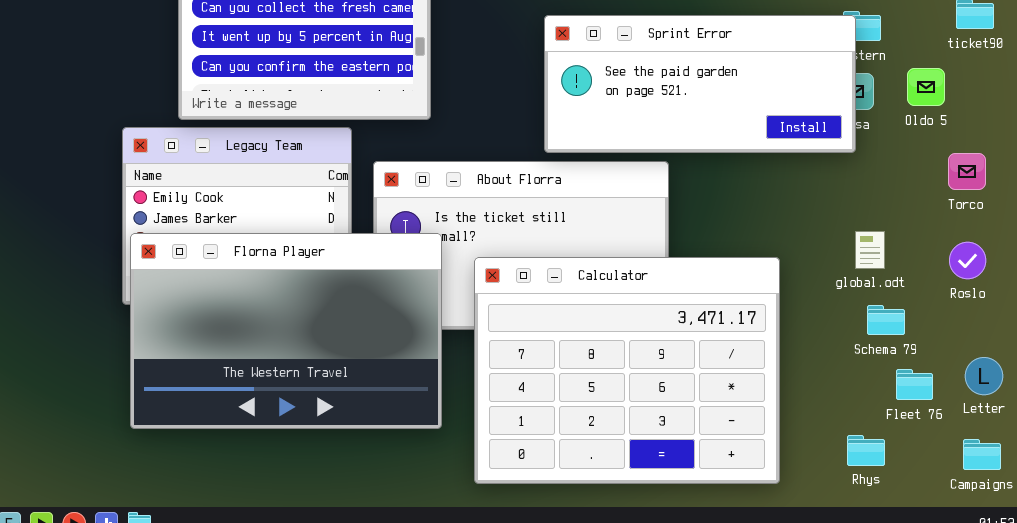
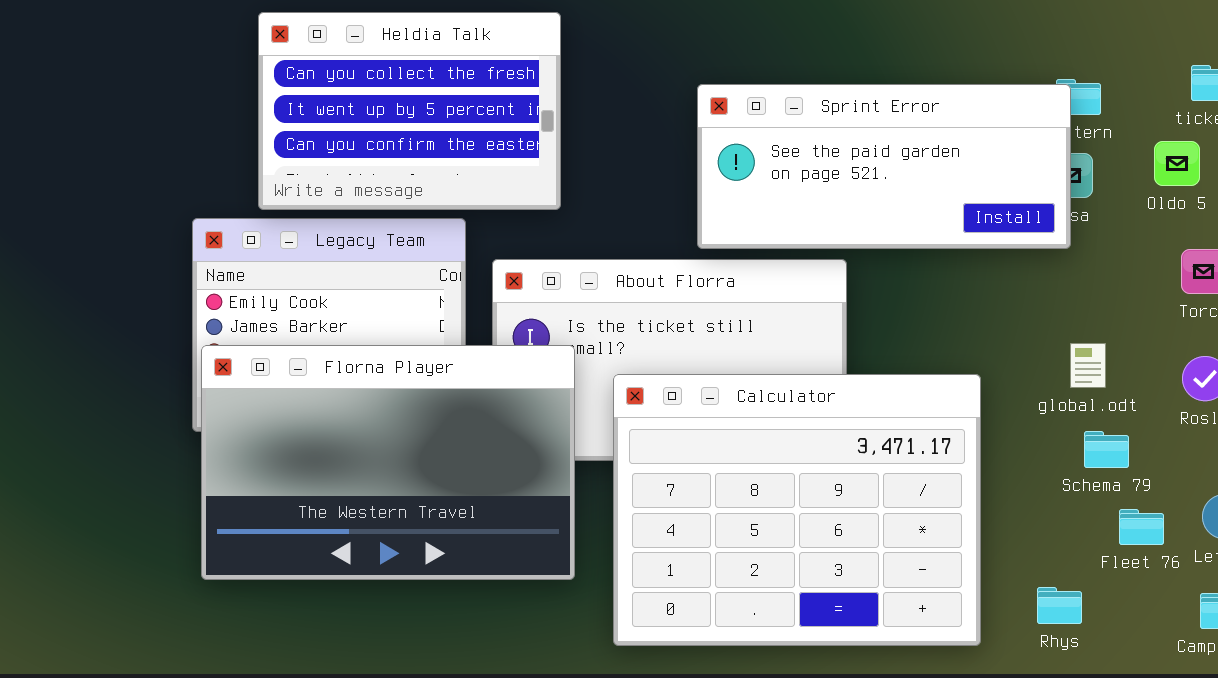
Oldo 5: [907,68,945,106] -> [1154,141,1200,186], moved
Rhys: [847,435,885,466] -> [1037,587,1082,624], moved

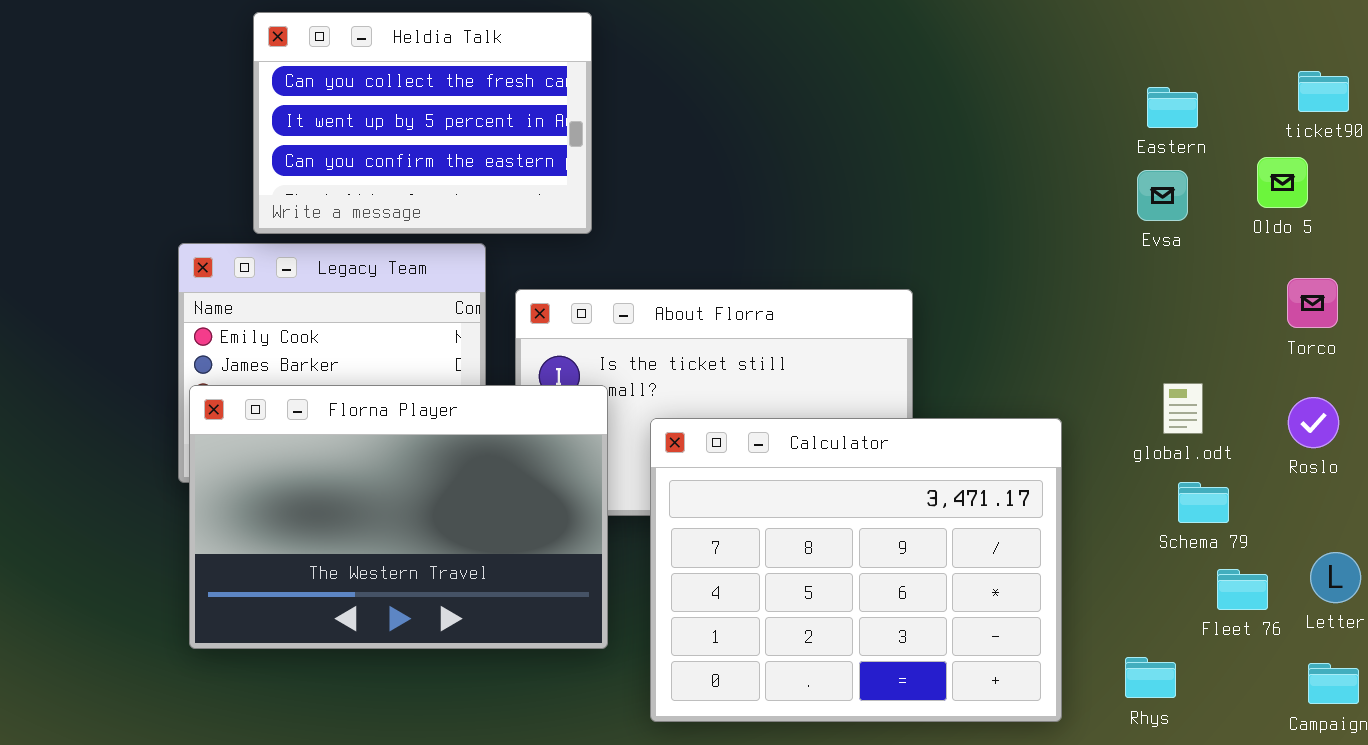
Sprint Error: [697,84,1071,249] -> none, closed

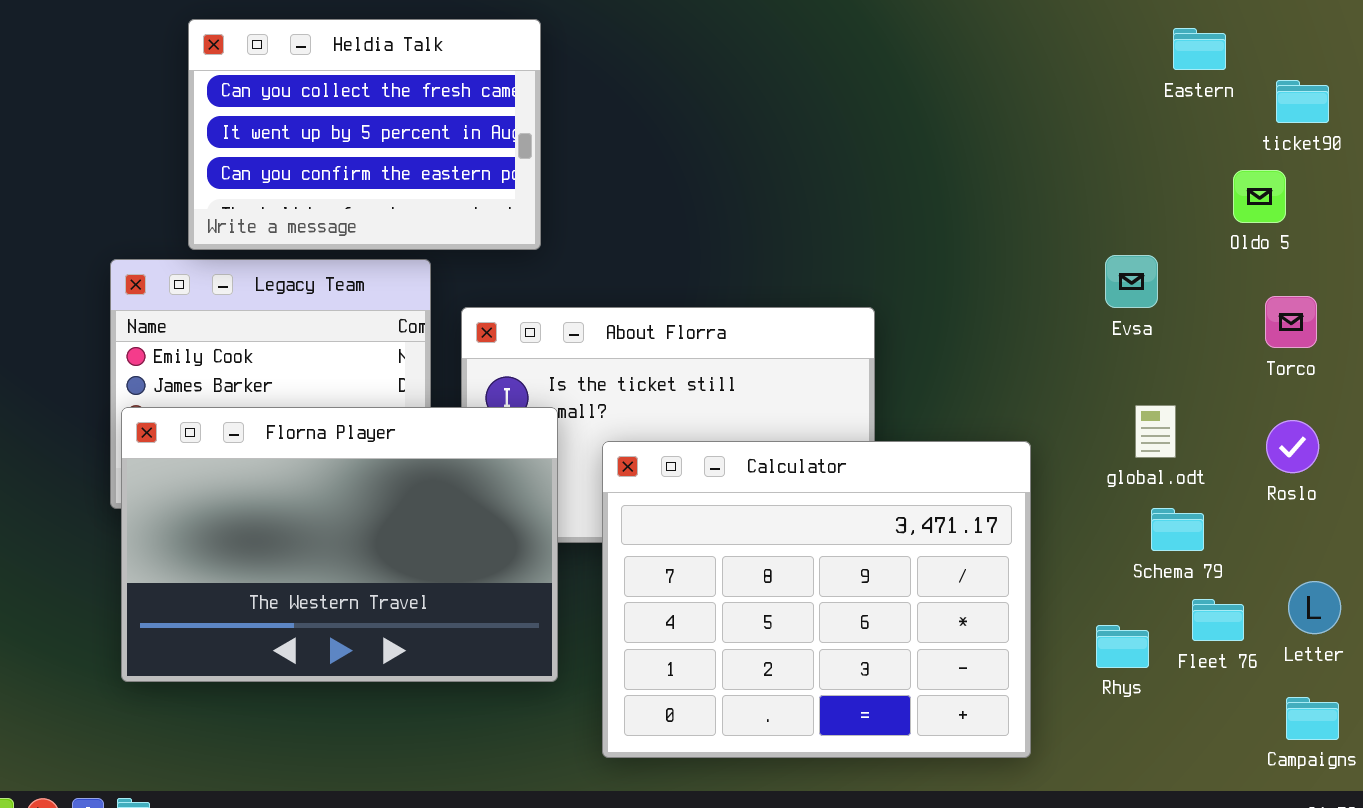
Eastern: [1147,87,1198,128] -> [1173,28,1226,70], moved
Evsa: [1137,170,1188,221] -> [1105,255,1158,308], moved
Rhys: [1125,657,1176,698] -> [1096,625,1149,668], moved

